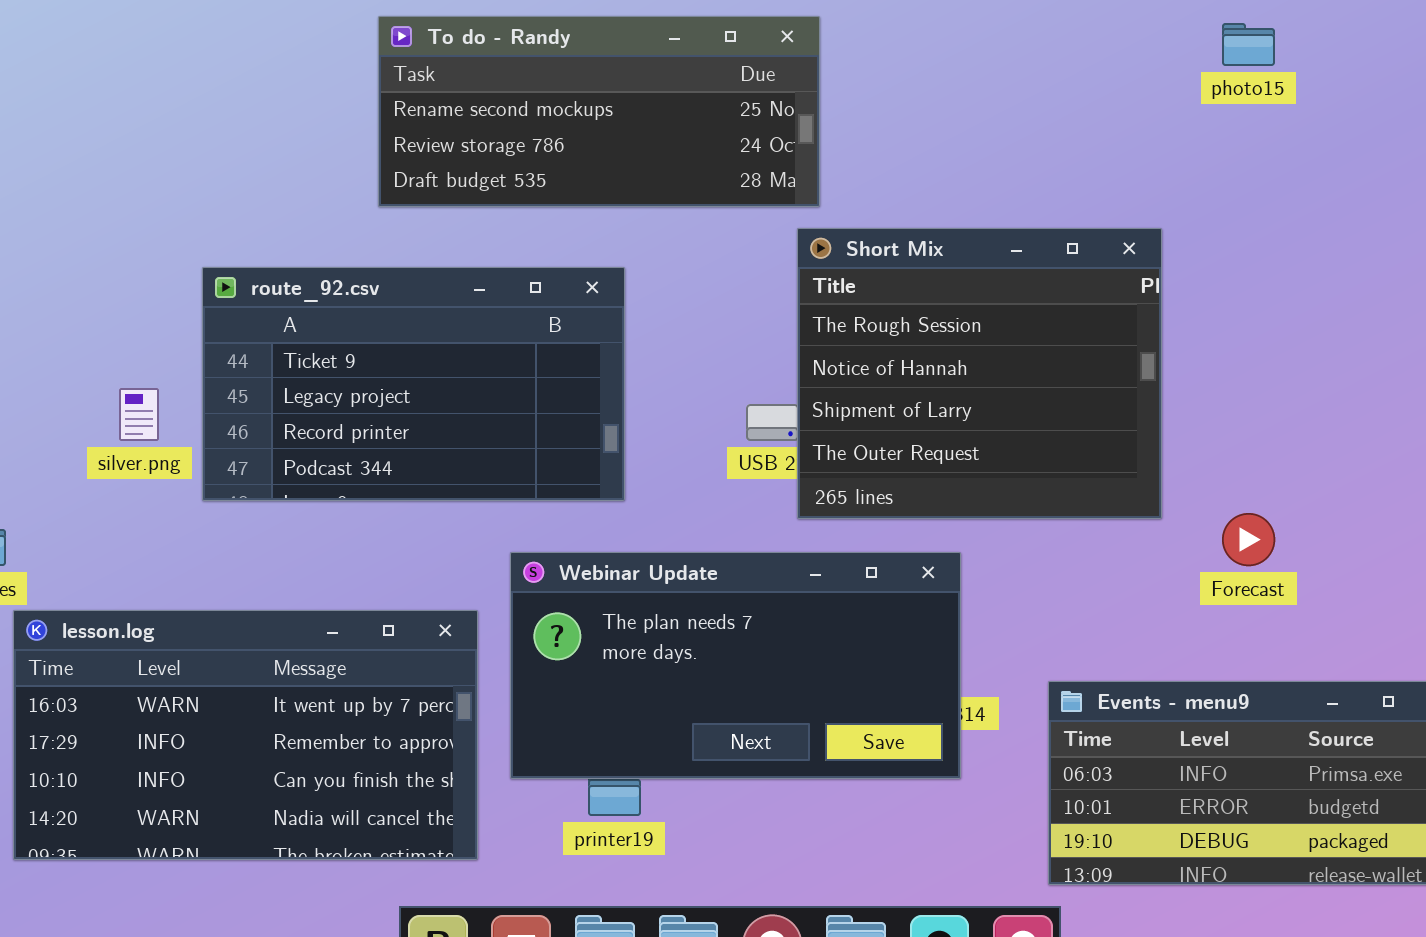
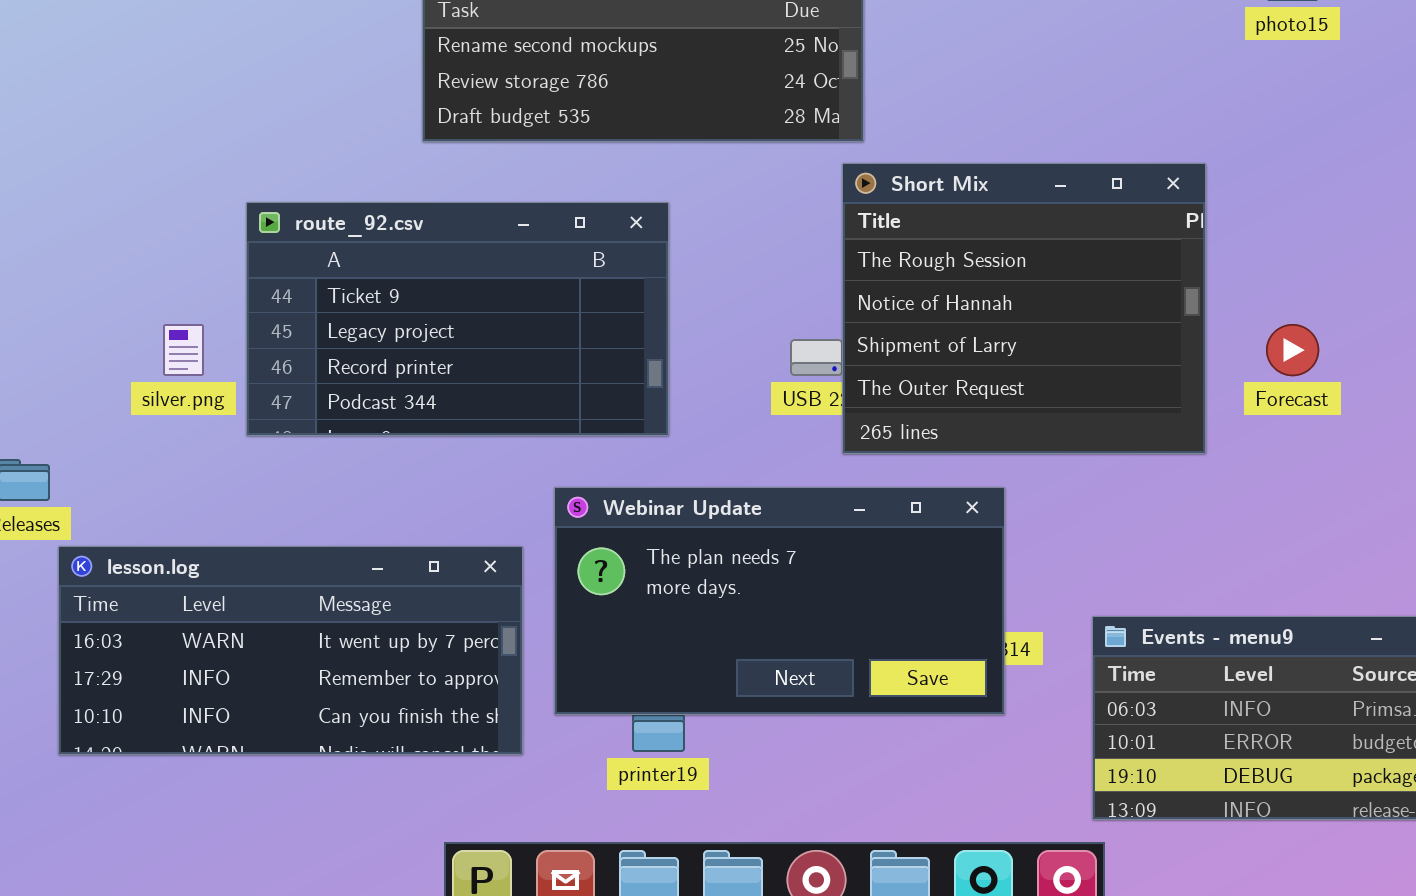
Forecast: [1222,513,1275,566] -> [1266,324,1319,376], moved
lesson.log: [13,610,478,860] -> [58,546,523,755], resized

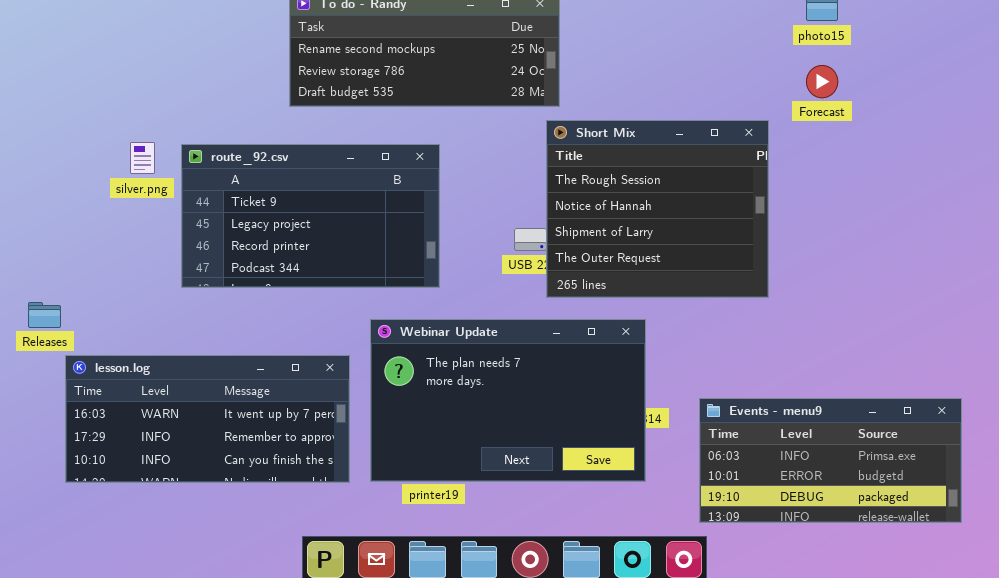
silver.png: [163,324,204,376] -> [130,142,155,174], moved
Forecast: [1266,324,1319,376] -> [806,65,838,98], moved
Webinar Update: [554,487,1005,715] -> [370,319,646,482], resized

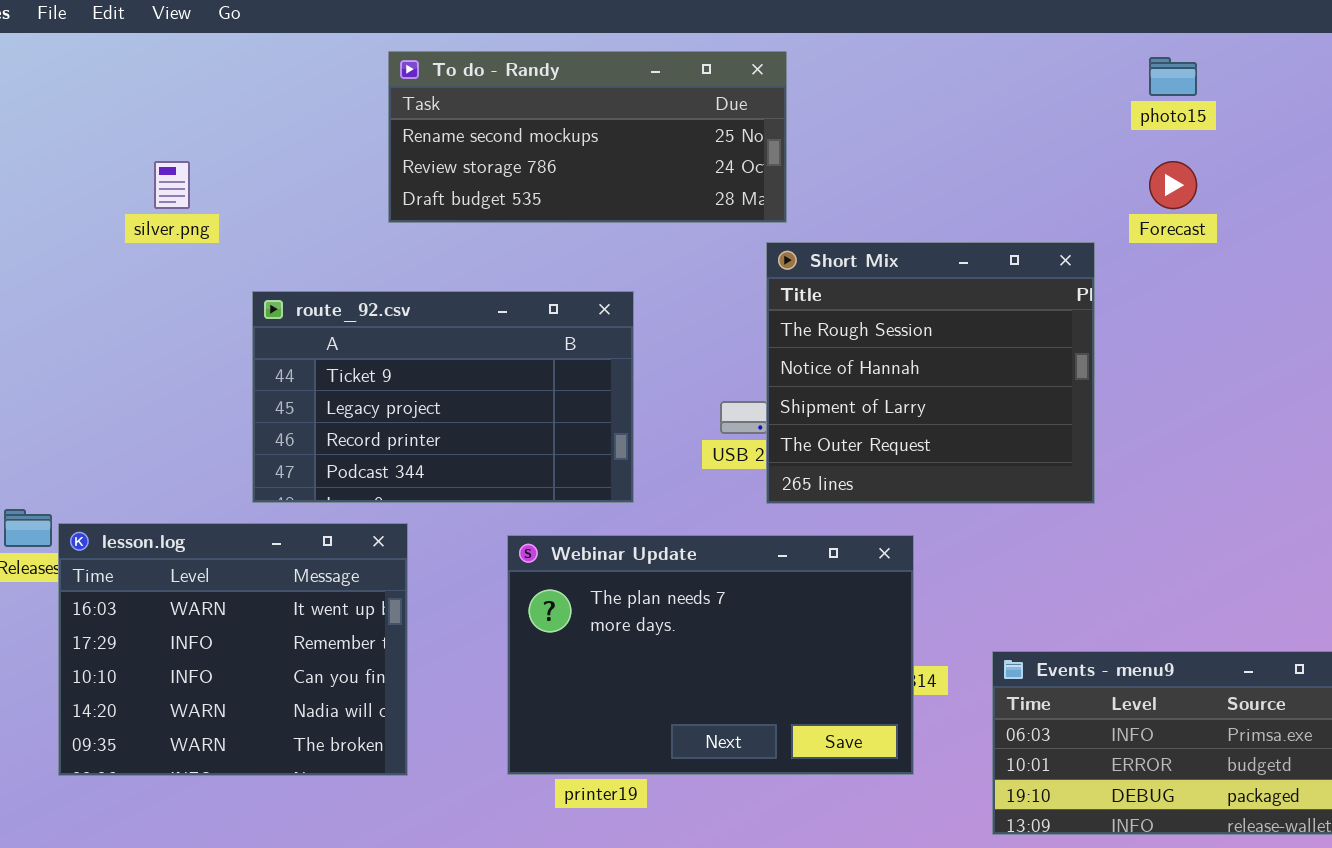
silver.png: [130,142,155,174] -> [154,161,190,209], moved
route_92.csv: [181,144,440,288] -> [252,291,634,503], moved
lesson.log: [65,355,350,483] -> [58,523,408,776], resized

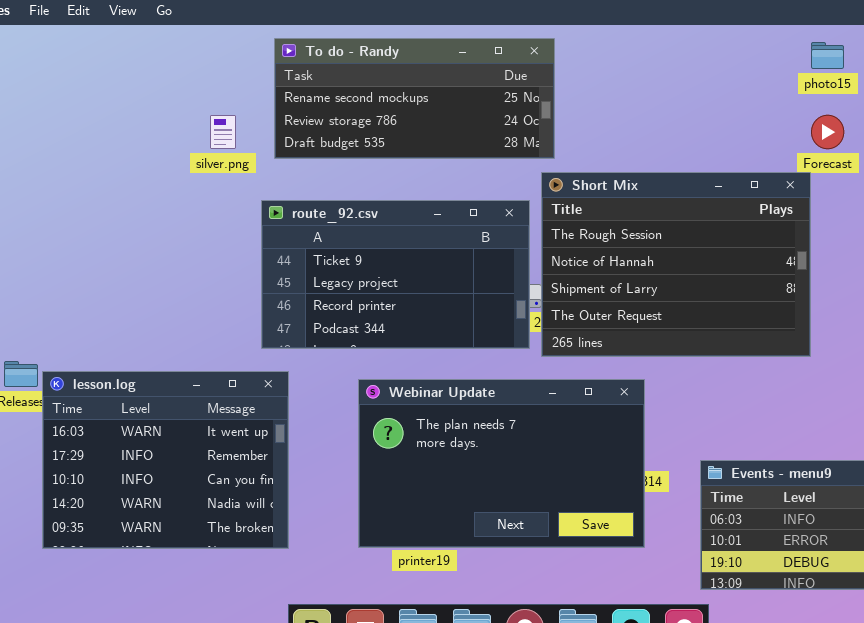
silver.png: [154,161,190,209] -> [210,115,236,149], moved
Short Mix: [766,242,1095,504] -> [541,172,811,357], resized
route_92.csv: [252,291,634,503] -> [261,200,530,349], moved

